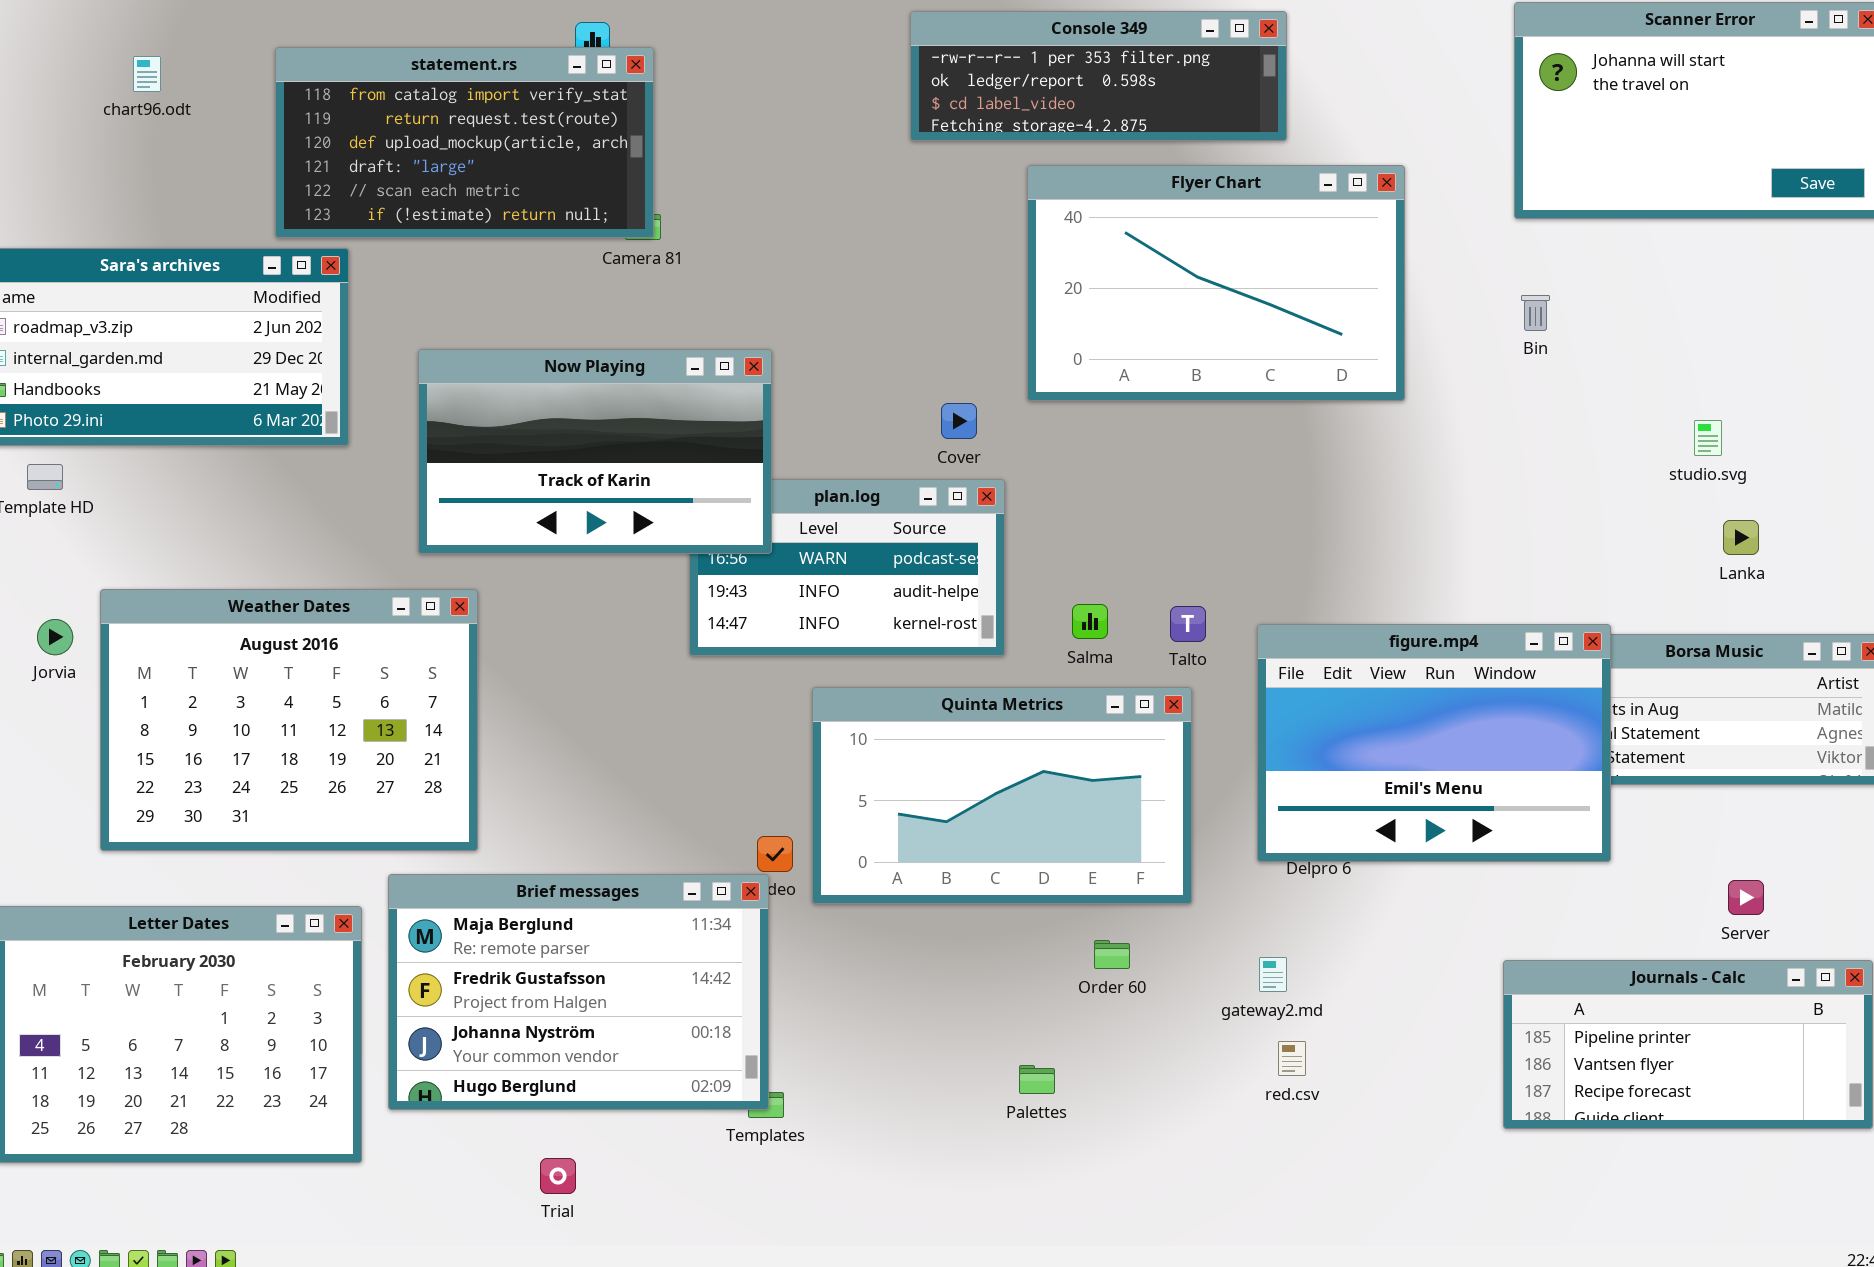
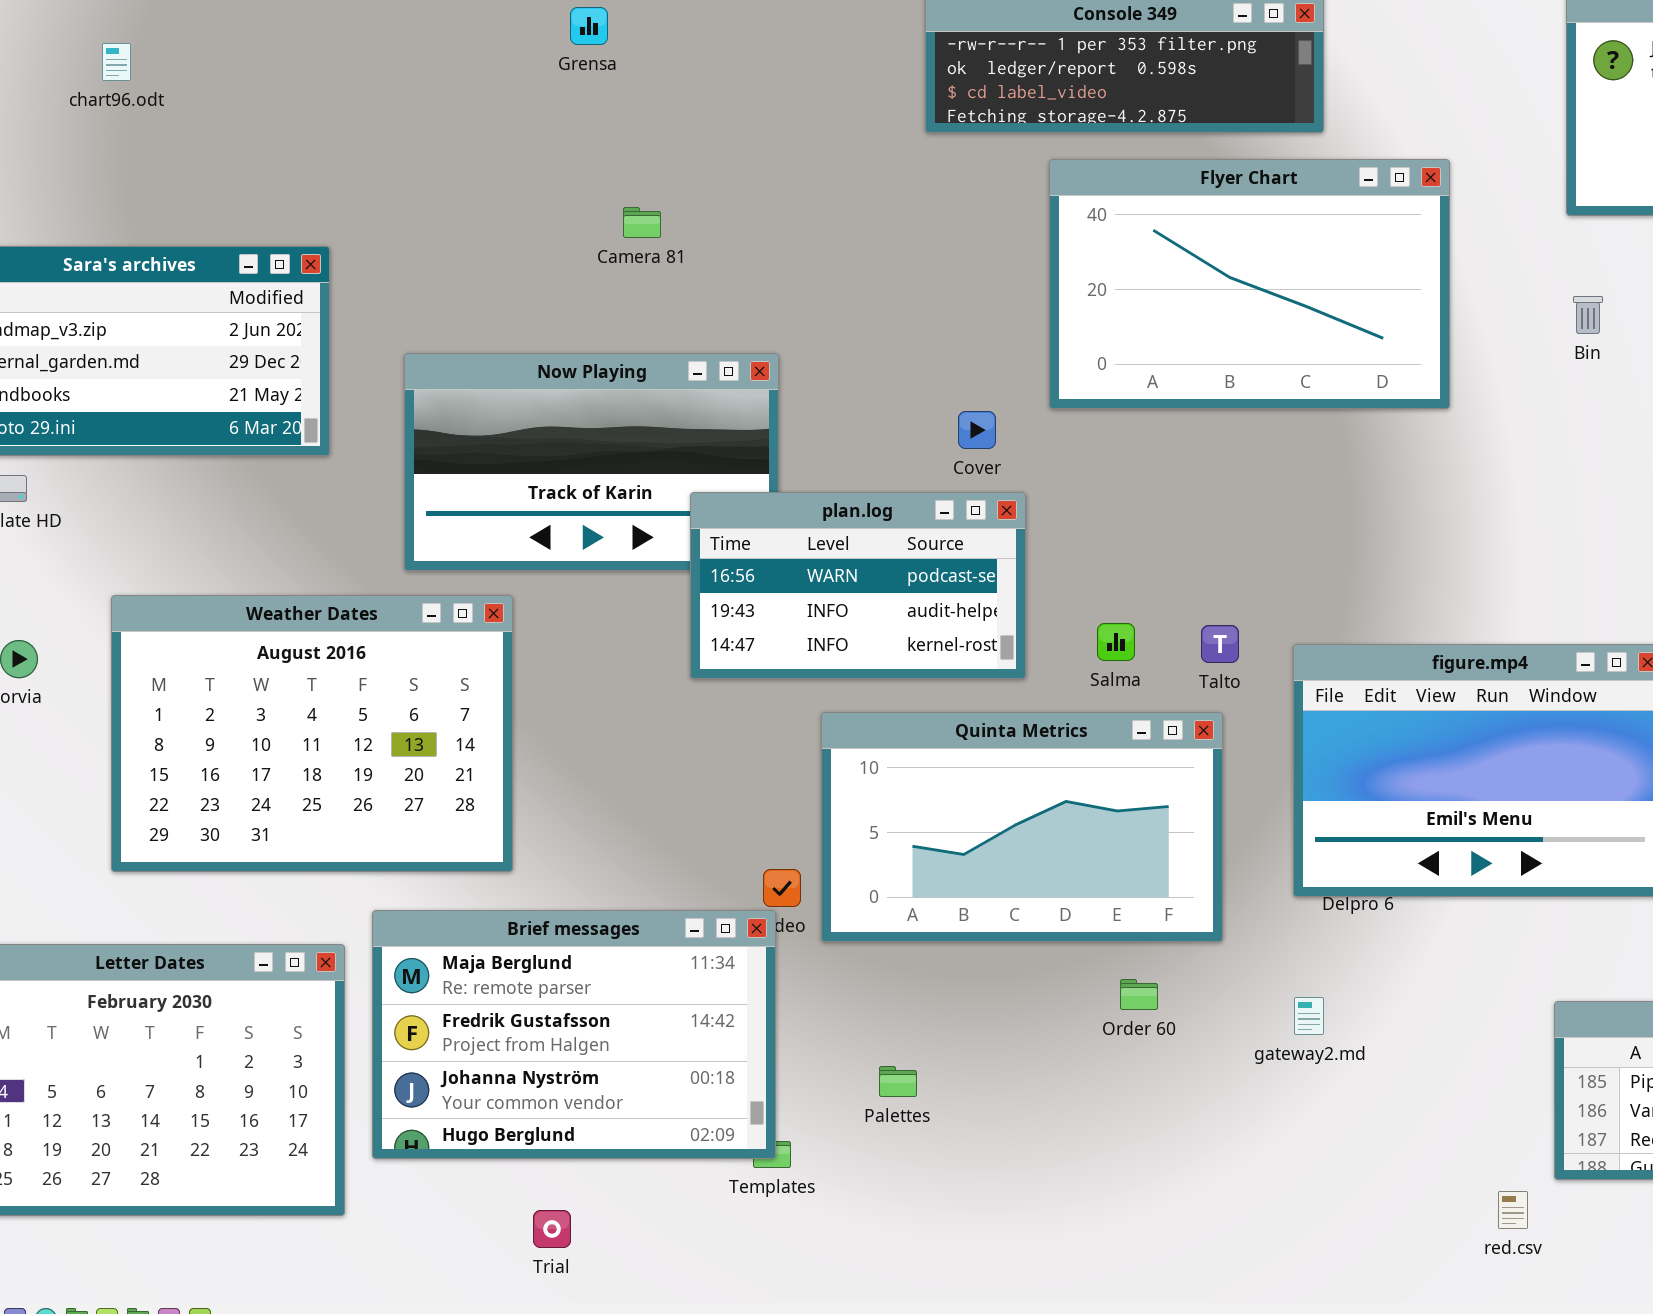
statement.rs: [275,47,654,238] -> none, closed
plan.log: [689,479,1005,656] -> [690,492,1026,679], raised
Weather Dates: [100,589,478,851] -> [111,595,513,872], moved
red.csv: [1278,1041,1306,1076] -> [1498,1191,1528,1229], moved
Palettes: [1019,1065,1055,1094] -> [879,1066,917,1097], moved

